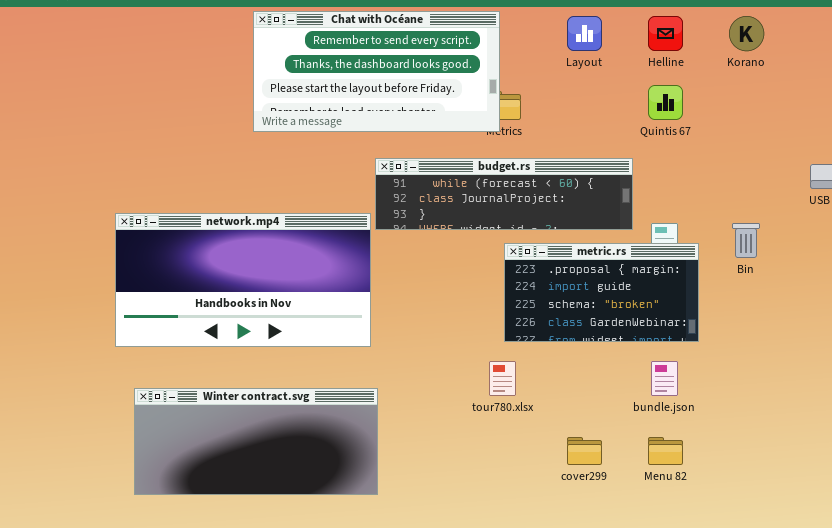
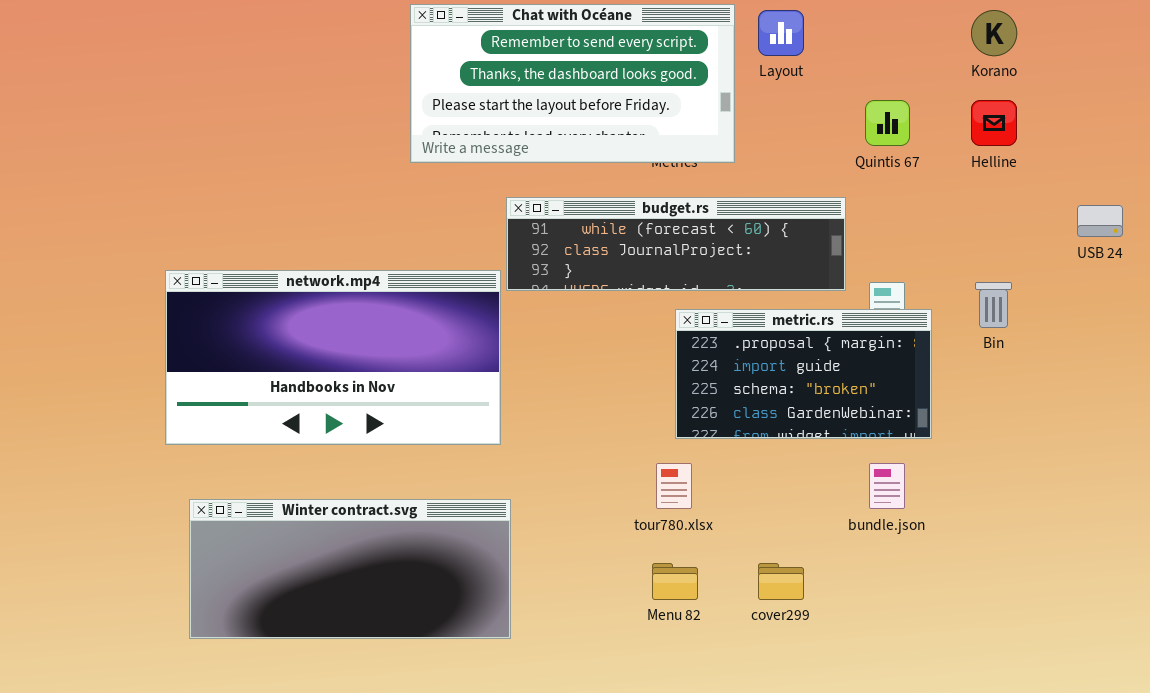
Chat with Océane: [253,11,500,132] -> [410,4,735,163], moved
Helline: [648,16,683,51] -> [971,100,1017,146], moved
Menu 82: [648,437,683,465] -> [652,563,698,600], moved

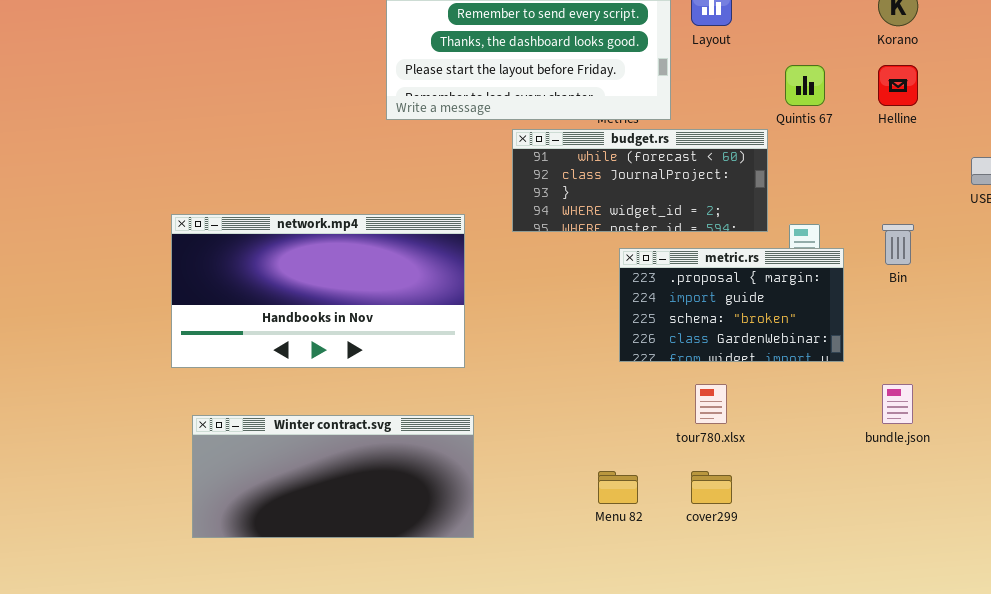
budget.rs: [506,197,846,291] -> [512,129,768,232], resized
tour780.xlsx: [656,463,692,509] -> [695,384,727,424], moved
bundle.json: [869,463,905,509] -> [882,384,913,424], moved

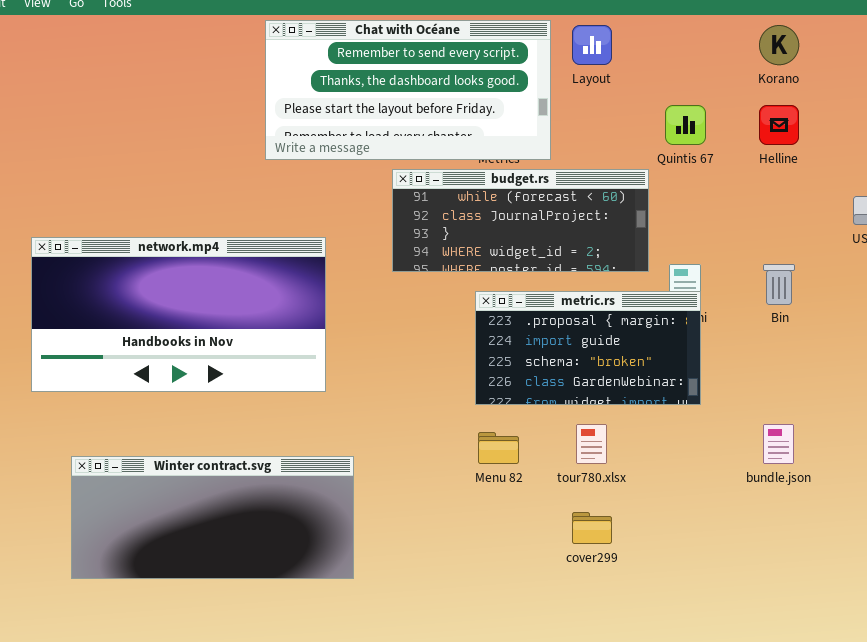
network.mp4: [171,214,465,368] -> [31,237,326,392], moved
metric.rs: [619,248,844,362] -> [475,291,701,405], moved
Menu 82: [598,471,638,504] -> [478,432,519,464], moved

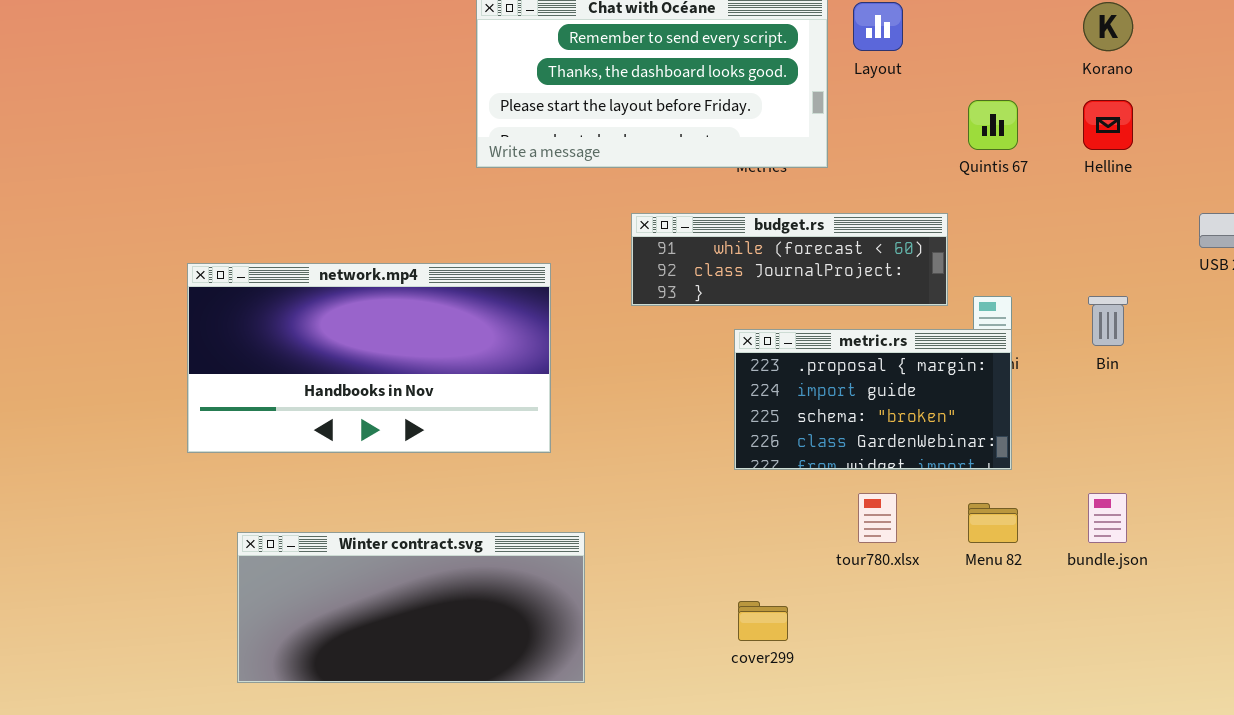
budget.rs: [392,169,649,272] -> [631,213,948,306], resized
Menu 82: [478,432,519,464] -> [968,503,1018,543], moved
cover299: [572,512,612,544] -> [738,601,788,641], moved

